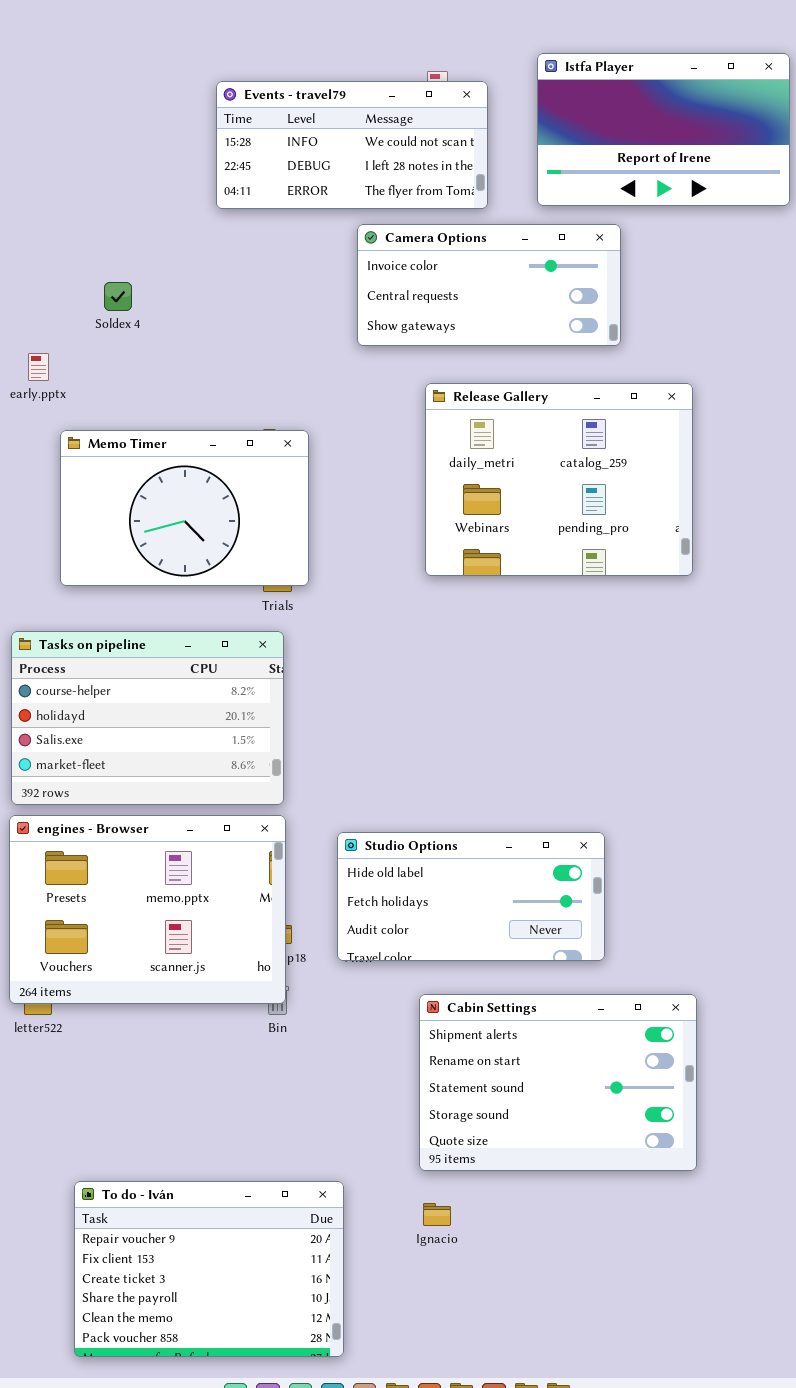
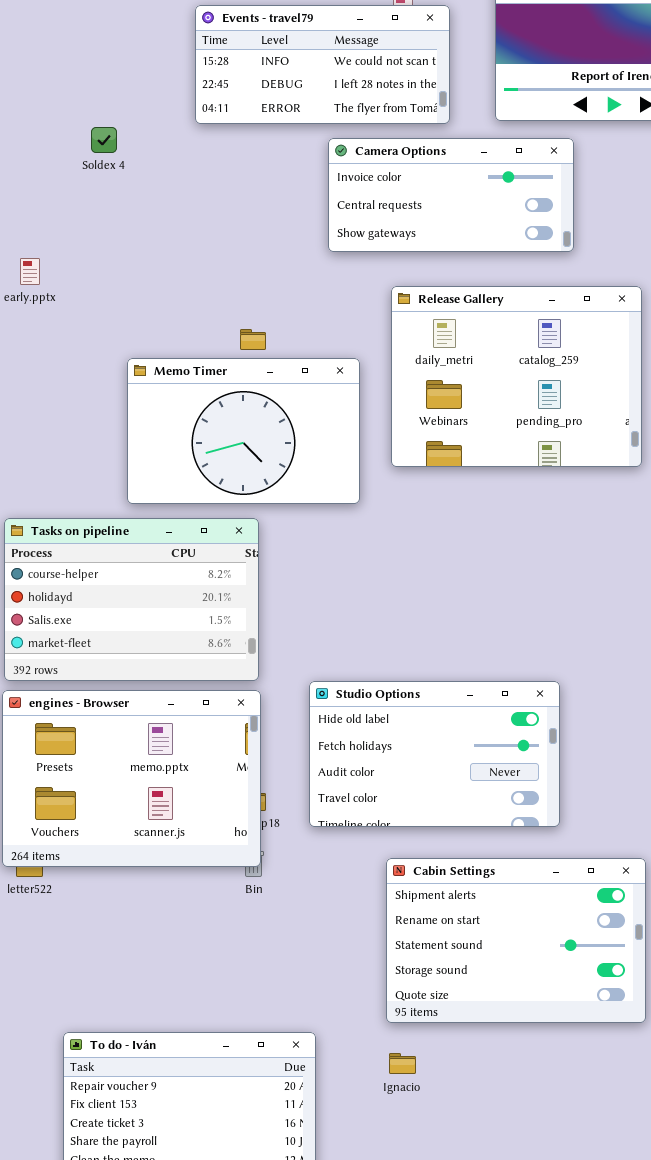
Soldex 4: [104,282,132,311] -> [91,127,117,153], moved
Memo Timer: [60,430,309,586] -> [127,358,360,504], moved
Studio Options: [337,832,605,961] -> [309,681,560,827], resized

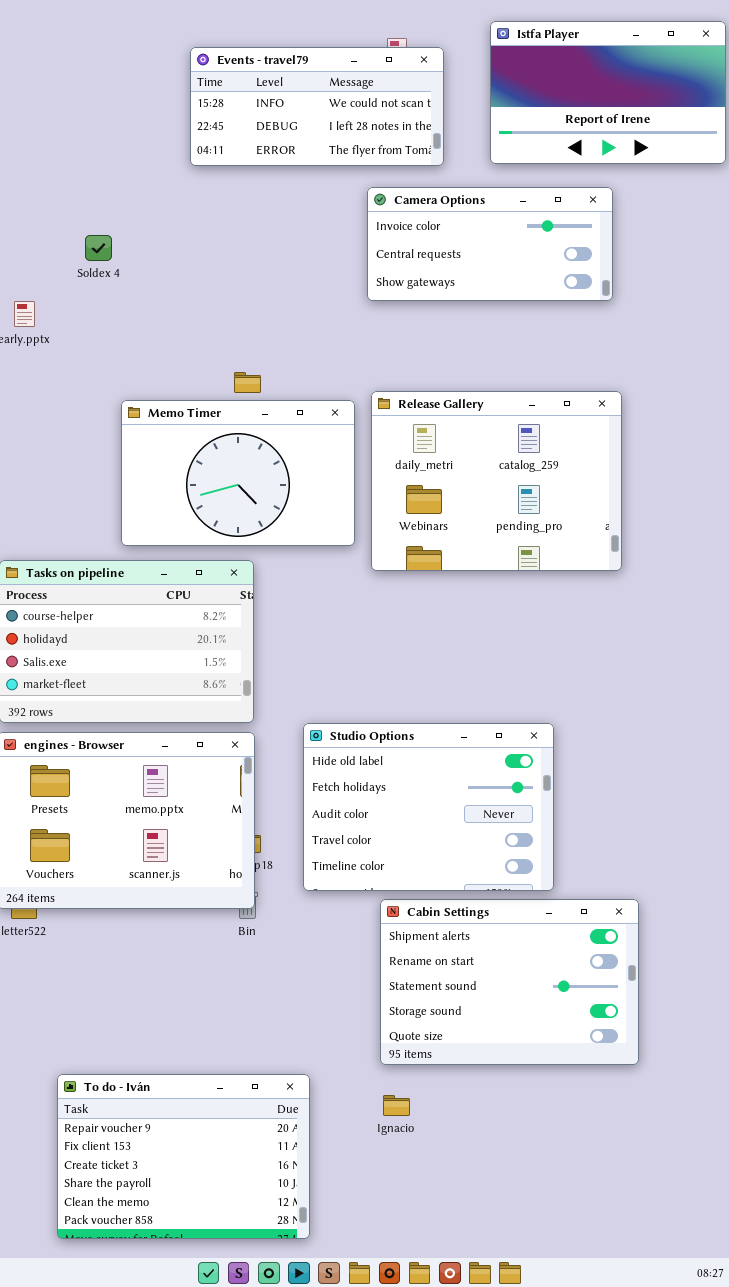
Soldex 4: [91,127,117,153] -> [85,235,112,261], moved
Camera Options: [328,138,574,252] -> [367,187,613,301], moved
Release Gallery: [391,286,642,467] -> [371,391,622,571], moved
Studio Options: [309,681,560,827] -> [303,723,554,891], resized

